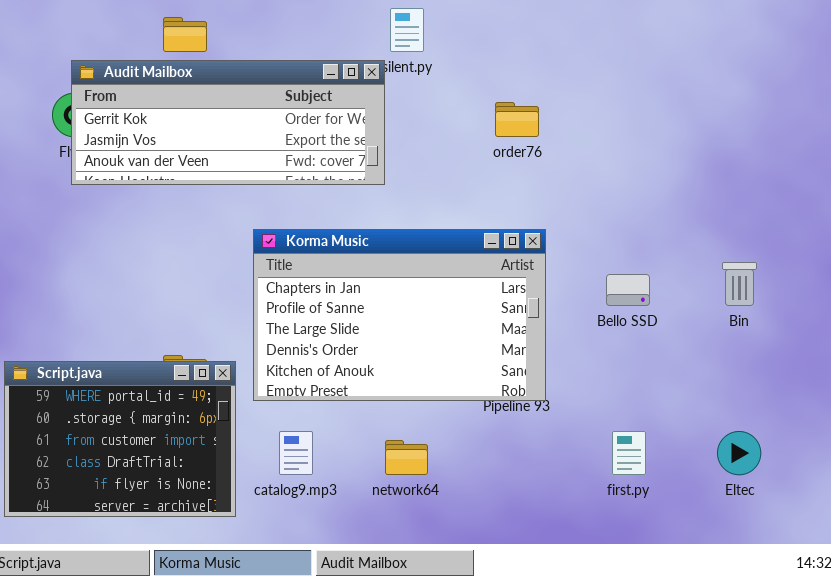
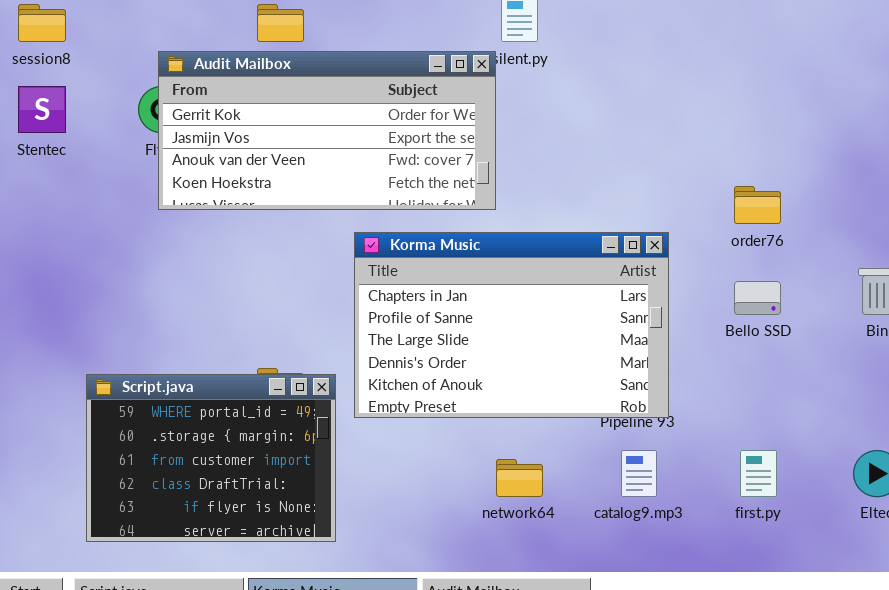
Audit Mailbox: [71,60,385,185] -> [158,51,496,210], resized
order76: [495,102,539,137] -> [734,186,781,224], moved
catalog9.mp3: [279,431,313,475] -> [621,450,657,497], moved

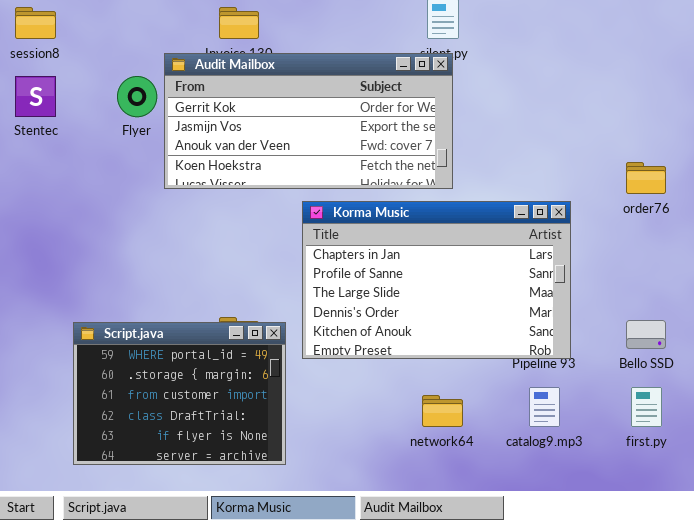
Audit Mailbox: [158,51,496,210] -> [164,53,453,189], moved
Bello SSD: [734,281,781,315] -> [626,320,666,349], moved

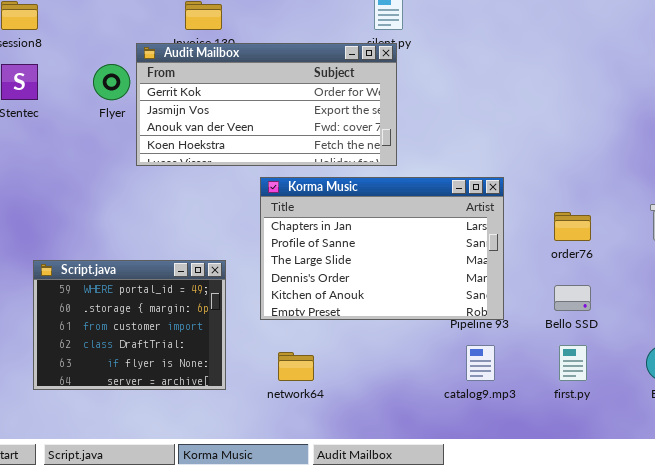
order76: [626,162,666,194] -> [554,212,591,241], moved
Script.java: [73,322,286,465] -> [33,260,226,390], moved
network64: [422,395,463,427] -> [278,352,314,381], moved

